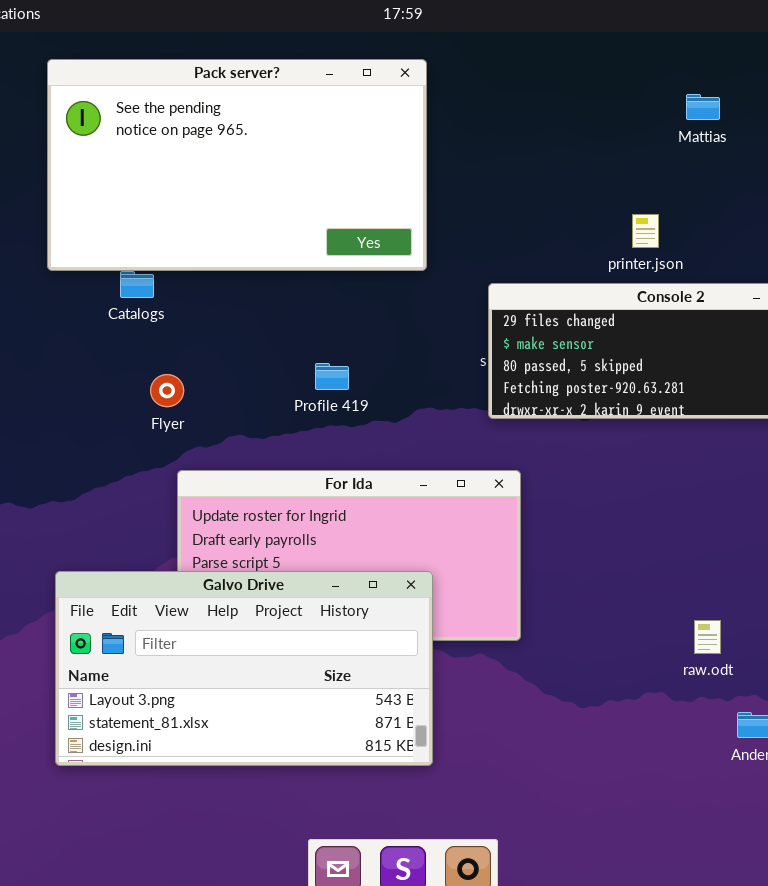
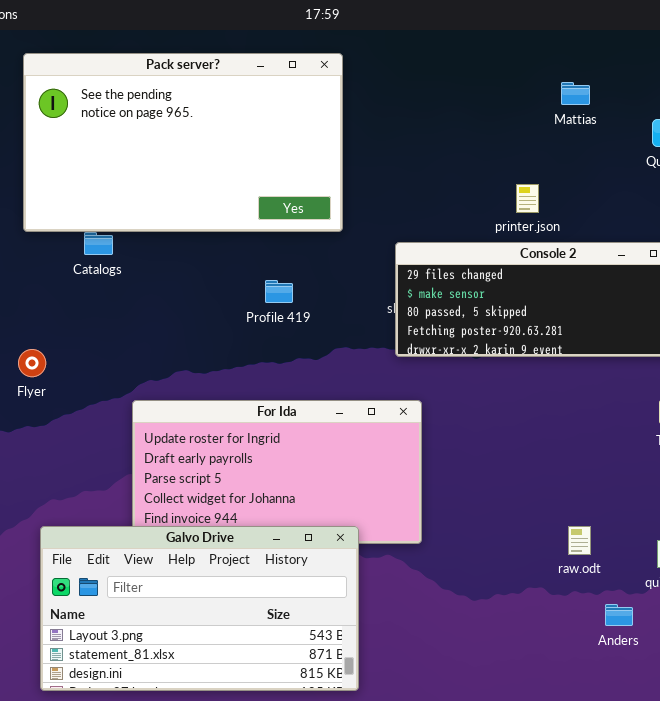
Profile 419: [315,363,349,390] -> [265,280,293,303], moved
Flyer: [150,374,184,407] -> [18,349,46,377], moved
Galvo Drive: [55,571,433,766] -> [40,526,359,691], moved

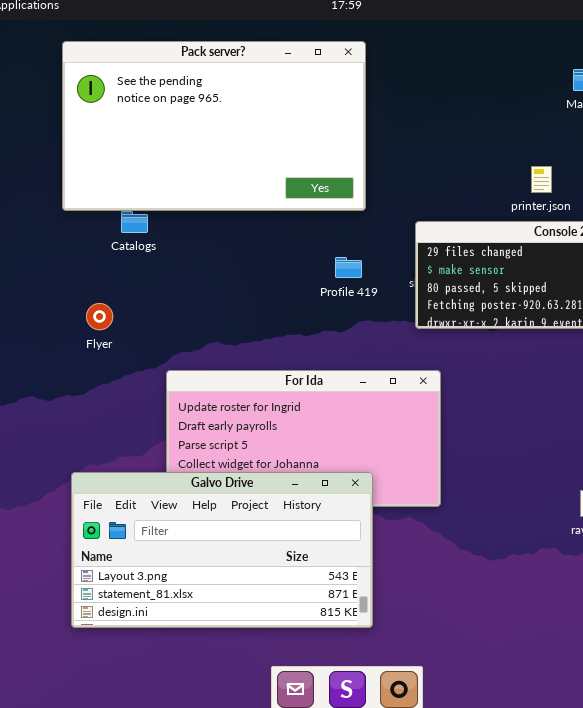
Profile 419: [265,280,293,303] -> [335,257,362,278], moved
Flyer: [18,349,46,377] -> [86,303,113,330], moved
Galvo Drive: [40,526,359,691] -> [71,472,373,628], moved

